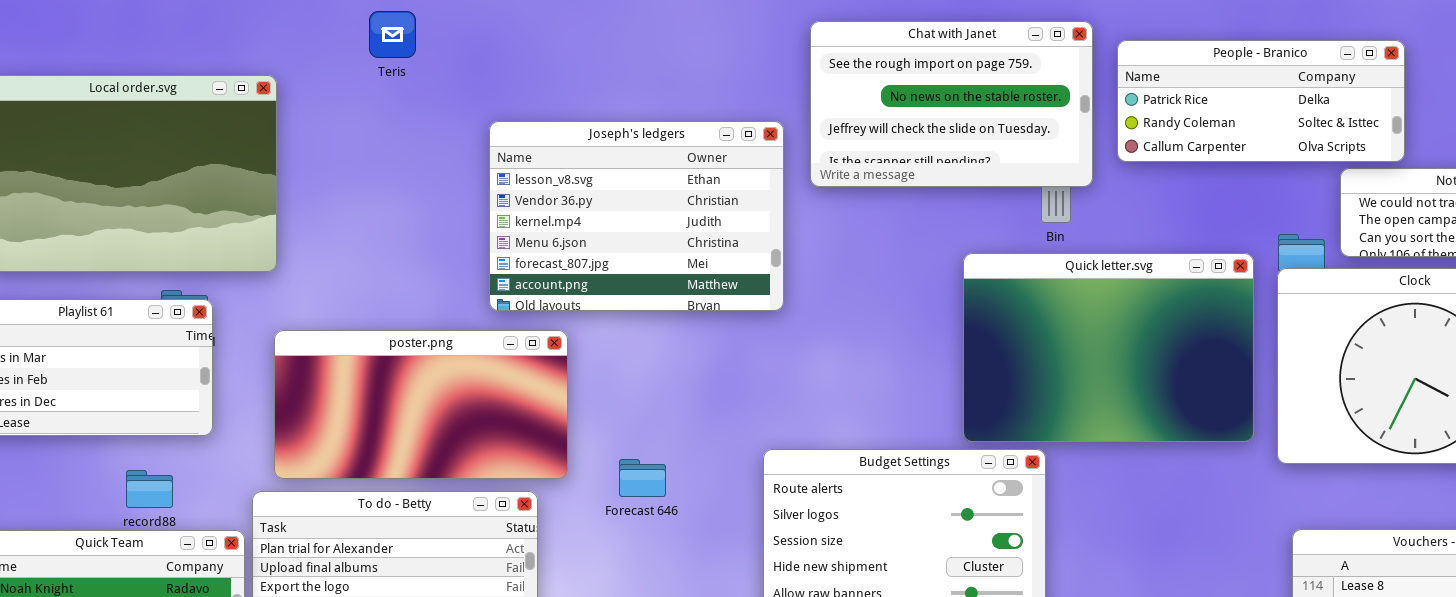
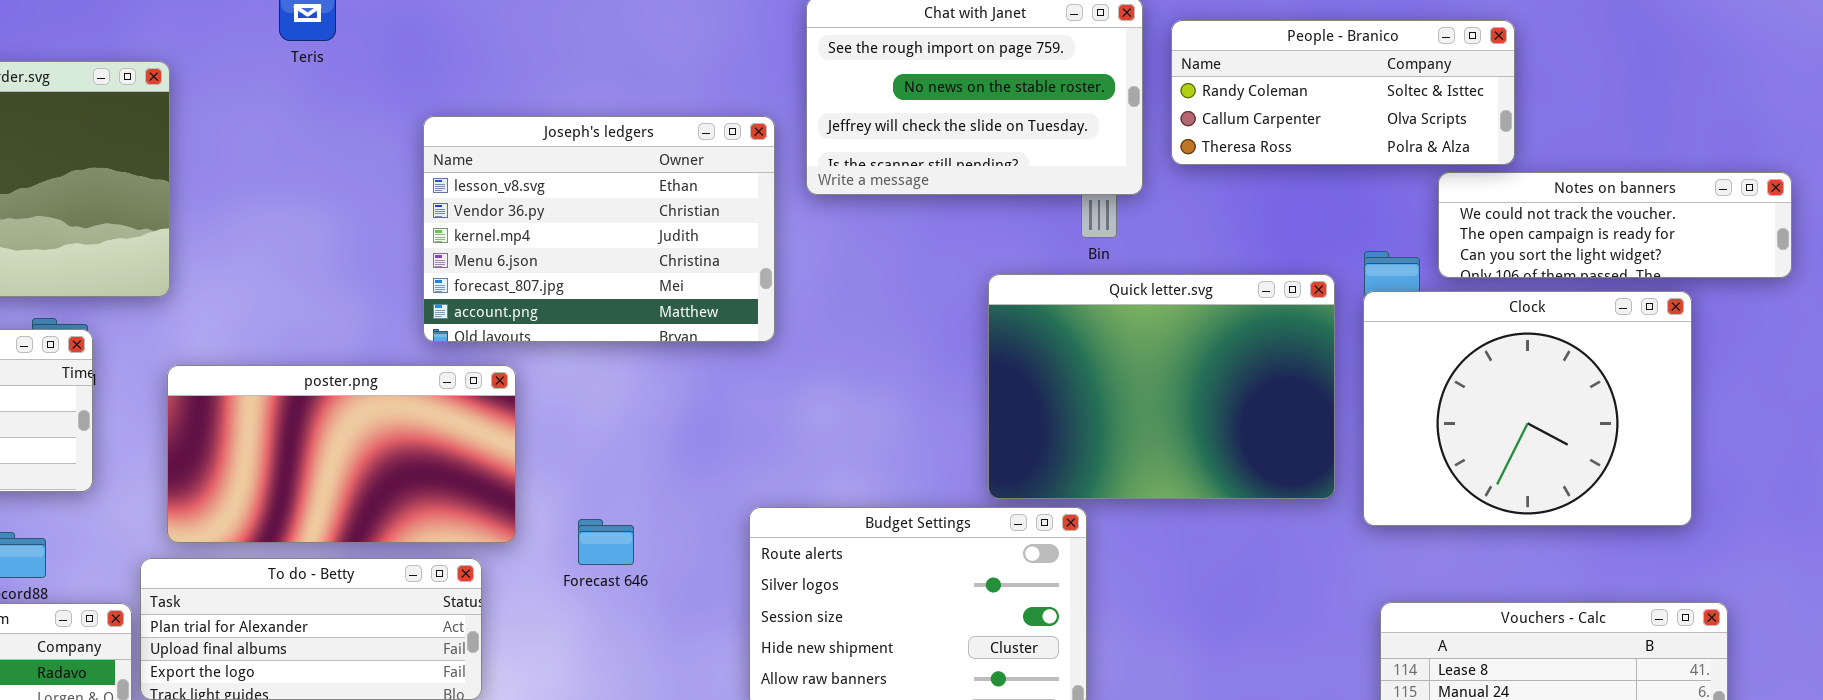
People - Branico: [1117,40,1405,162] -> [1171,20,1515,165], scrolled down 1 row

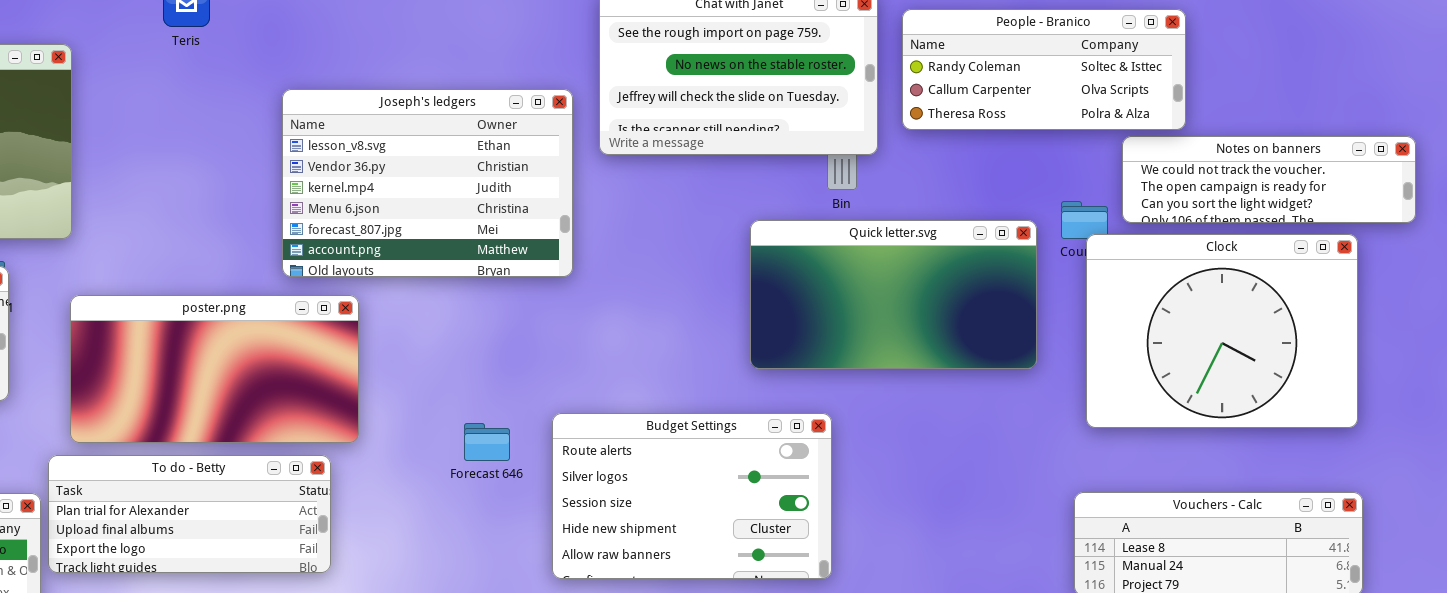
Quick letter.svg: [988,274,1335,499] -> [750,220,1037,369], resized
Clock: [1363,291,1692,526] -> [1086,234,1358,428], moved
Forecast 646: [578,519,634,565] -> [464,423,510,461], moved

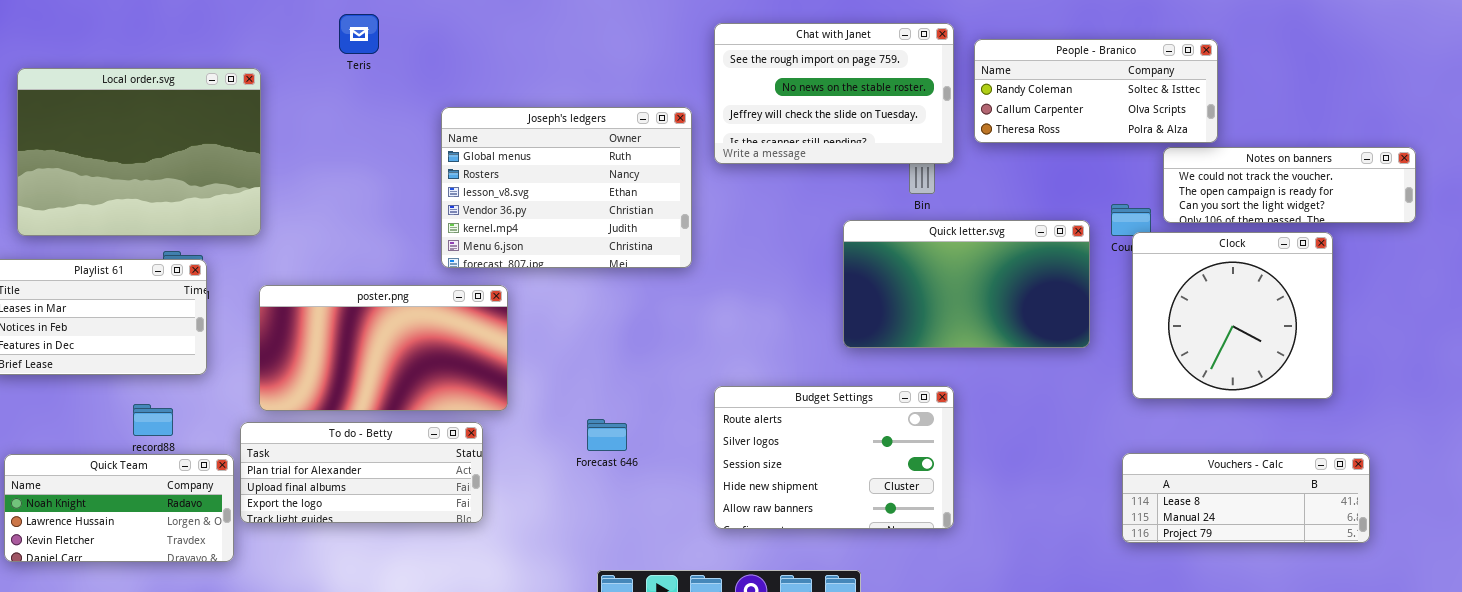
Joseph's ledgers: [282,89,573,277] -> [441,107,692,268], scrolled up 2 rows
Clock: [1086,234,1358,428] -> [1132,232,1333,399], resized
Budget Settings: [552,413,832,579] -> [714,386,954,529], moved
Forecast 646: [464,423,510,461] -> [587,419,627,451], moved

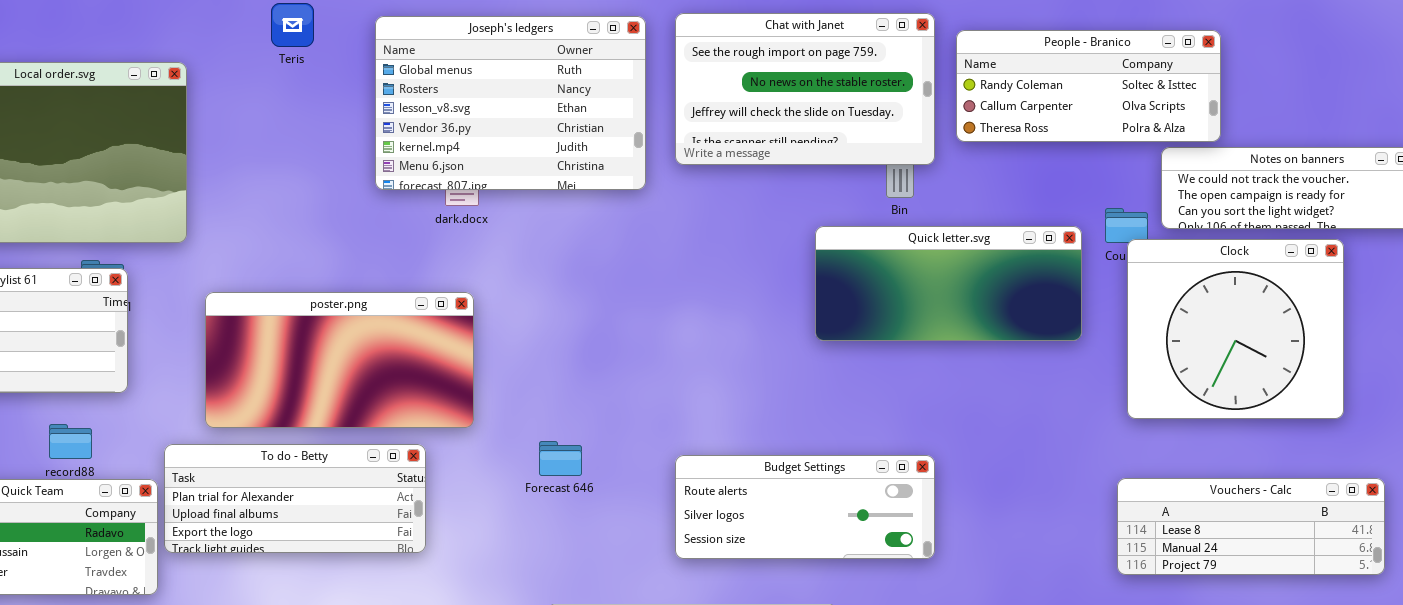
Joseph's ledgers: [441,107,692,268] -> [375,16,646,190], moved
Quick letter.svg: [843,220,1090,348] -> [815,226,1082,341], resized
poster.png: [259,285,508,411] -> [205,292,474,428], moved
Budget Settings: [714,386,954,529] -> [675,455,935,559], resized

